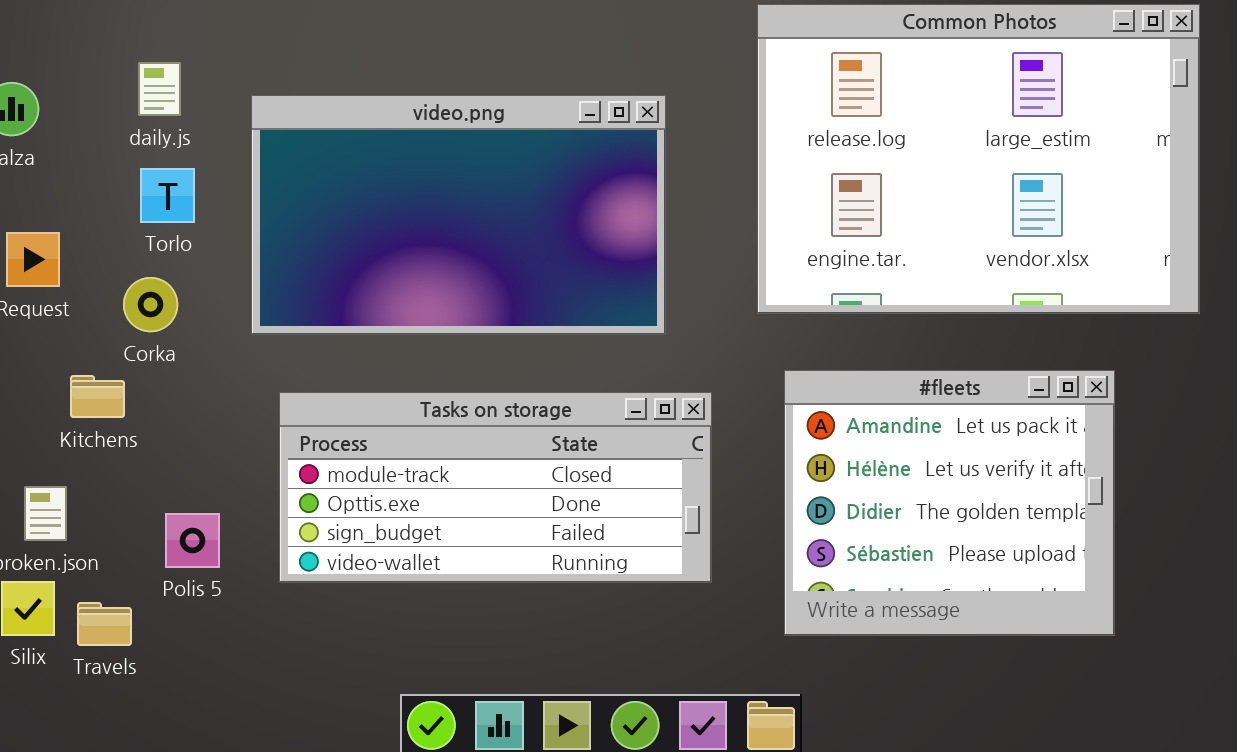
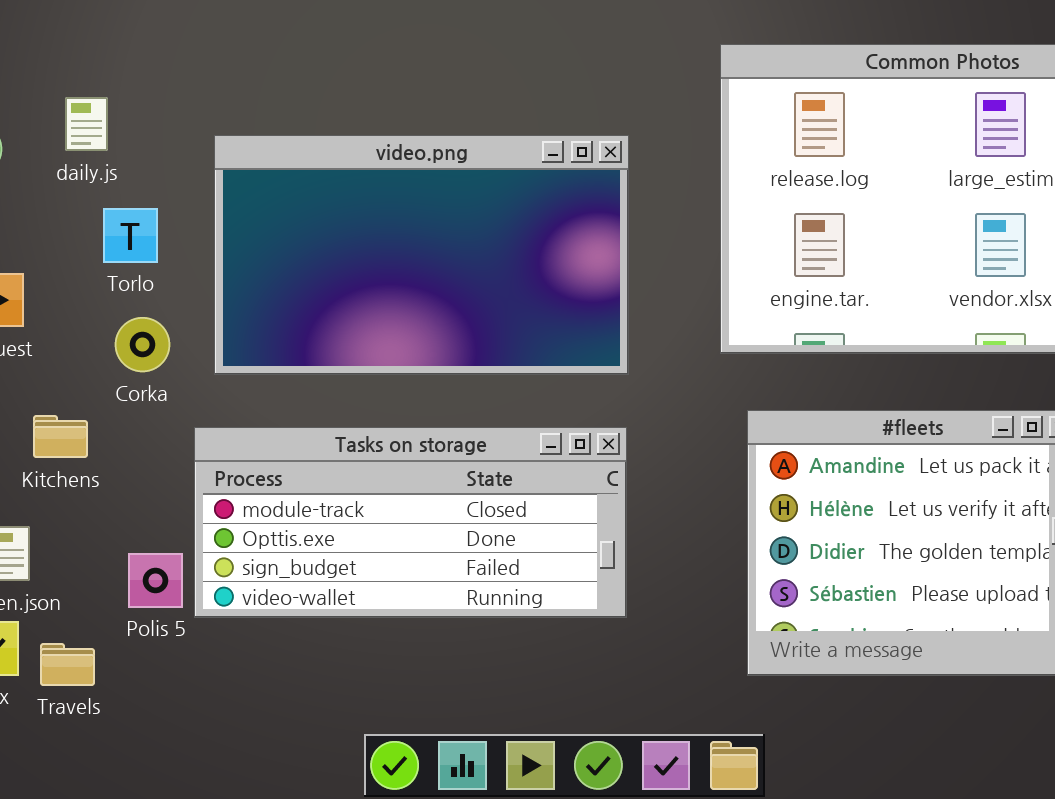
daily.js: [138,62,181,116] -> [65,97,108,151], moved
Corka: [123,277,178,332] -> [115,317,170,372], moved
Tasks on storage: [279,392,712,583] -> [194,427,627,618], moved

